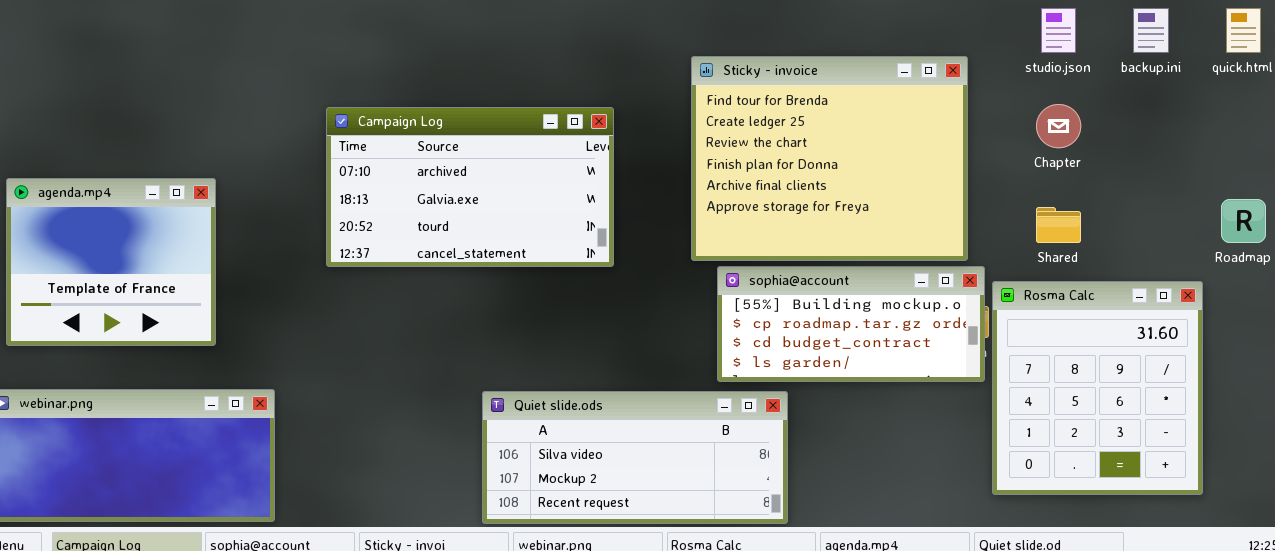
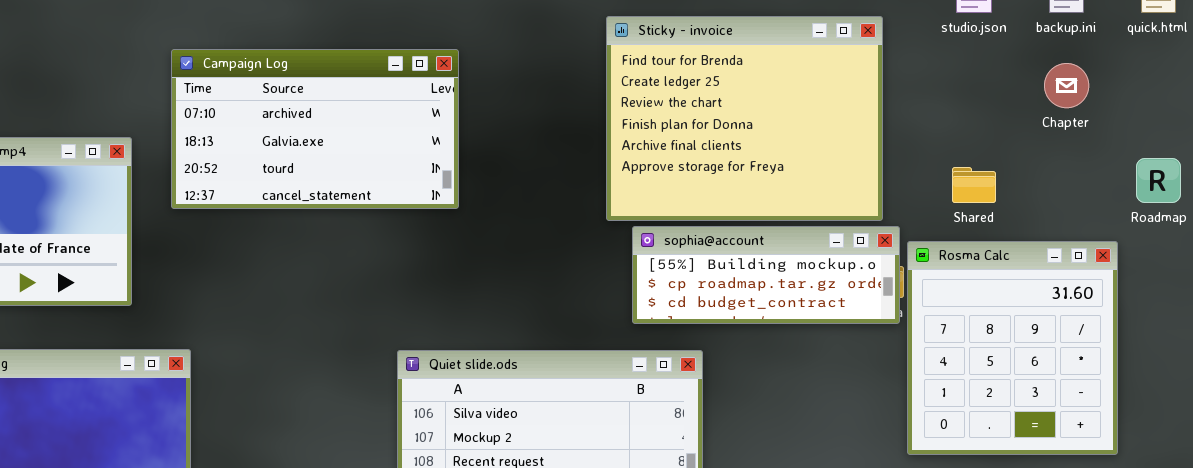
Chapter: [1036,104,1081,148] -> [1044,63,1089,108], moved
Campaign Log: [326,107,614,267] -> [171,49,459,209], moved
sophia@account: [717,266,985,382] -> [632,226,900,324], resized

